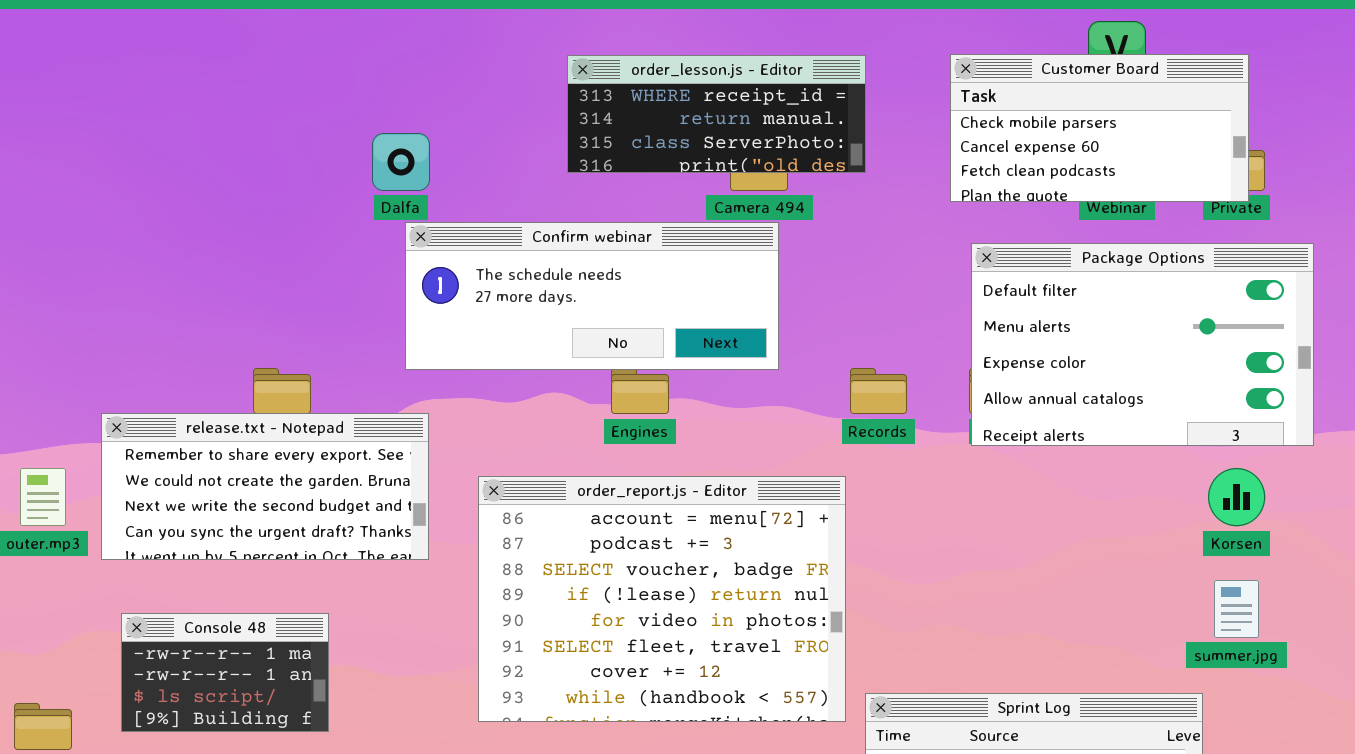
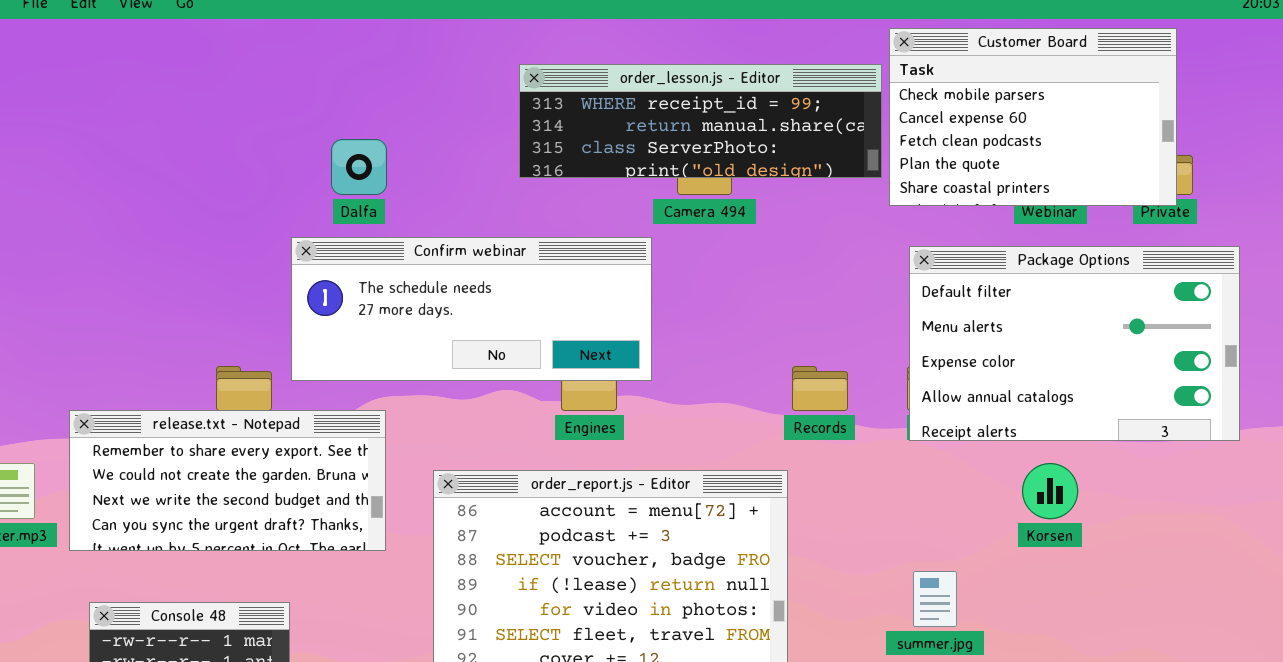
Customer Board: [950,54,1249,202] -> [889,28,1177,206], resized
order_lesson.js - Editor: [567,55,866,173] -> [519,64,882,178], resized
Confirm webinar: [405,222,779,370] -> [291,237,652,381], moved
Korsen: [1208,468,1265,526] -> [1022,463,1078,519], moved
summer.jpg: [1214,580,1259,638] -> [913,571,957,627], moved

